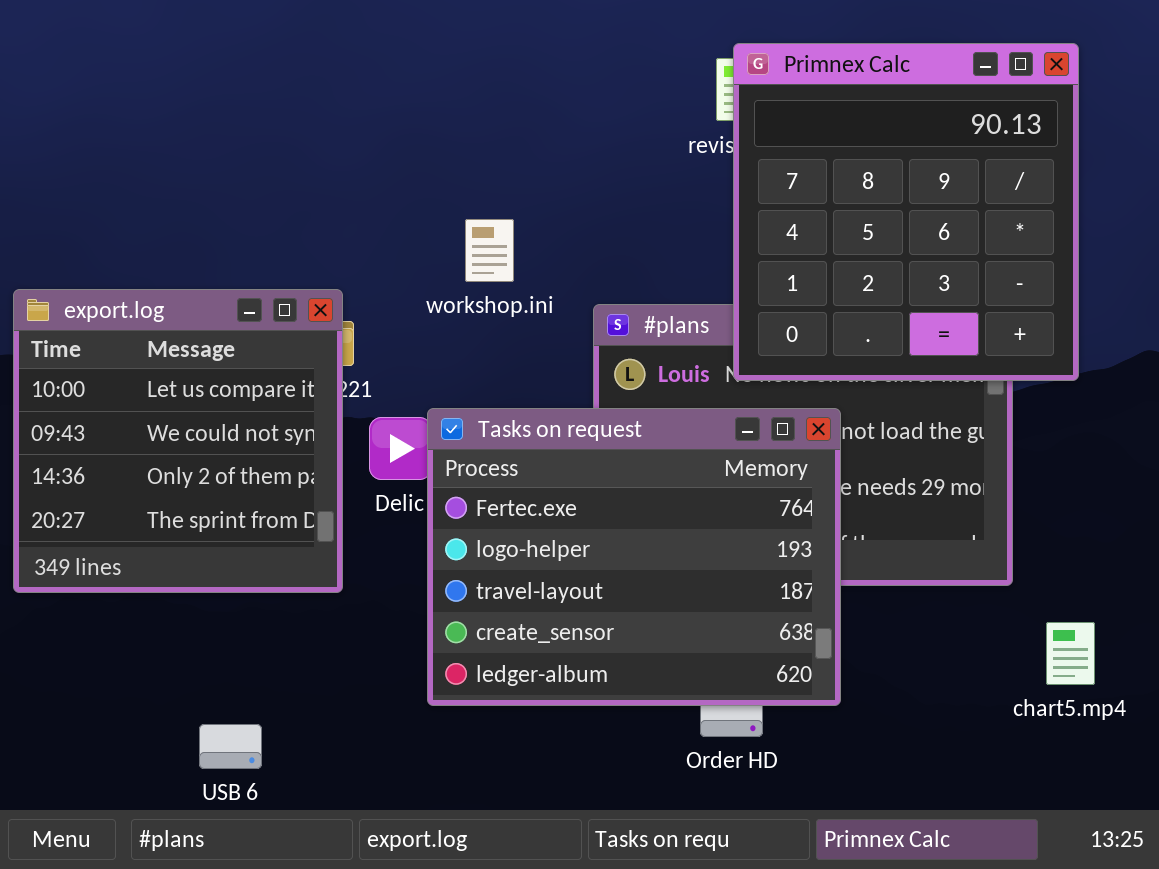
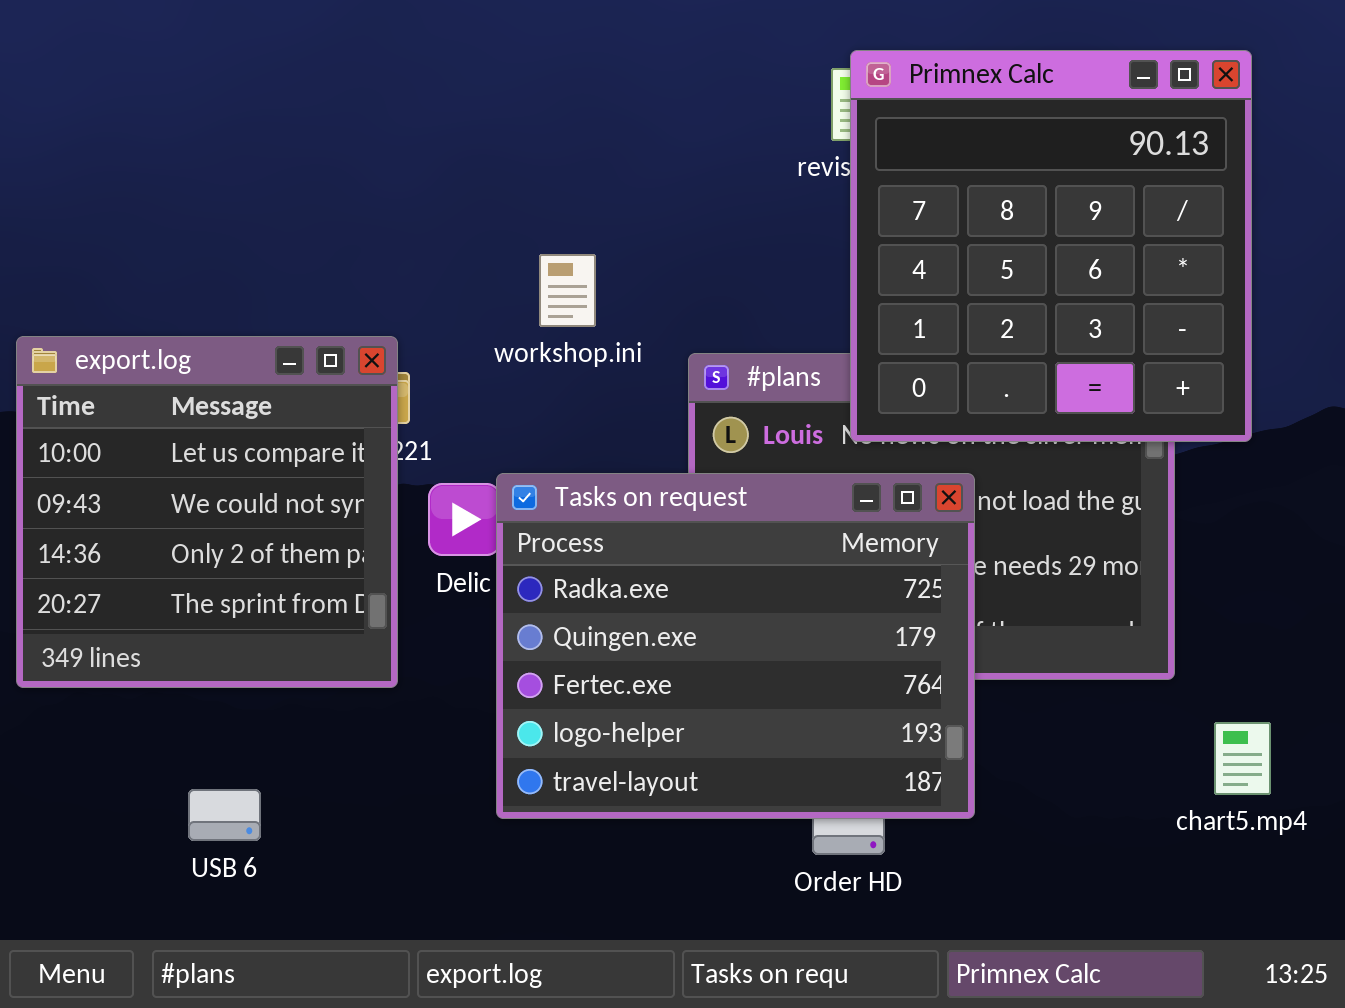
Tasks on request: [427,408,841,706] -> [496,473,975,819], scrolled up 2 rows
USB 6: [199,724,262,769] -> [188,789,261,841], moved

